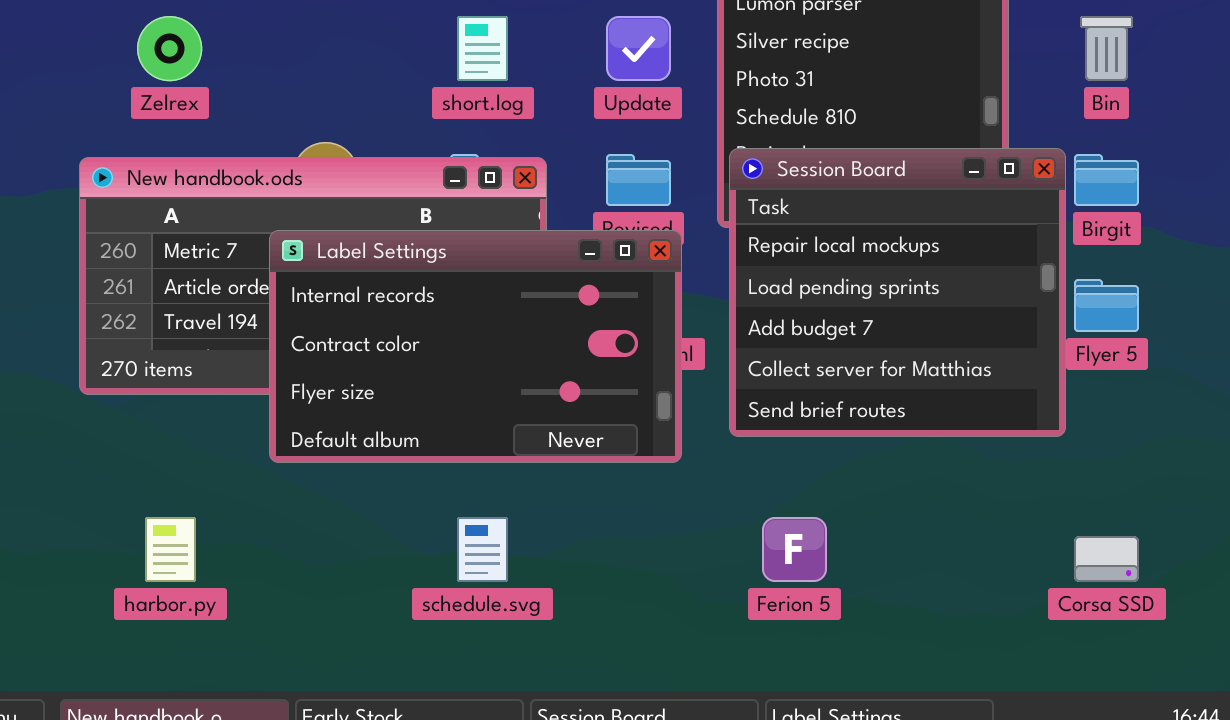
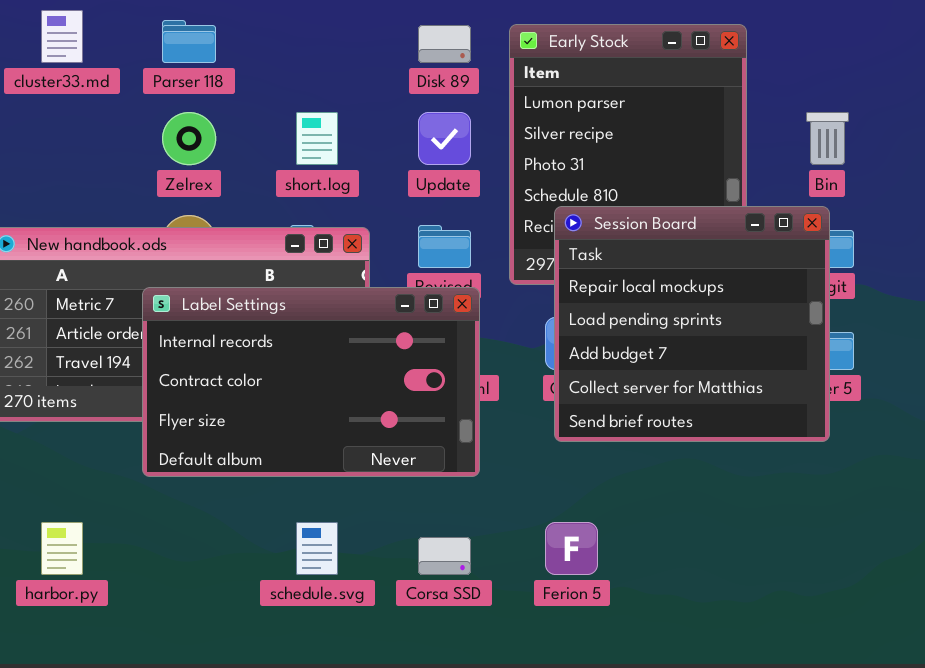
Zelrex: [137,16,202,81] -> [162,112,216,165], moved
Session Board: [729,148,1066,437] -> [554,206,830,442], moved
Corsa SSD: [1074,536,1139,582] -> [418,537,471,575], moved

